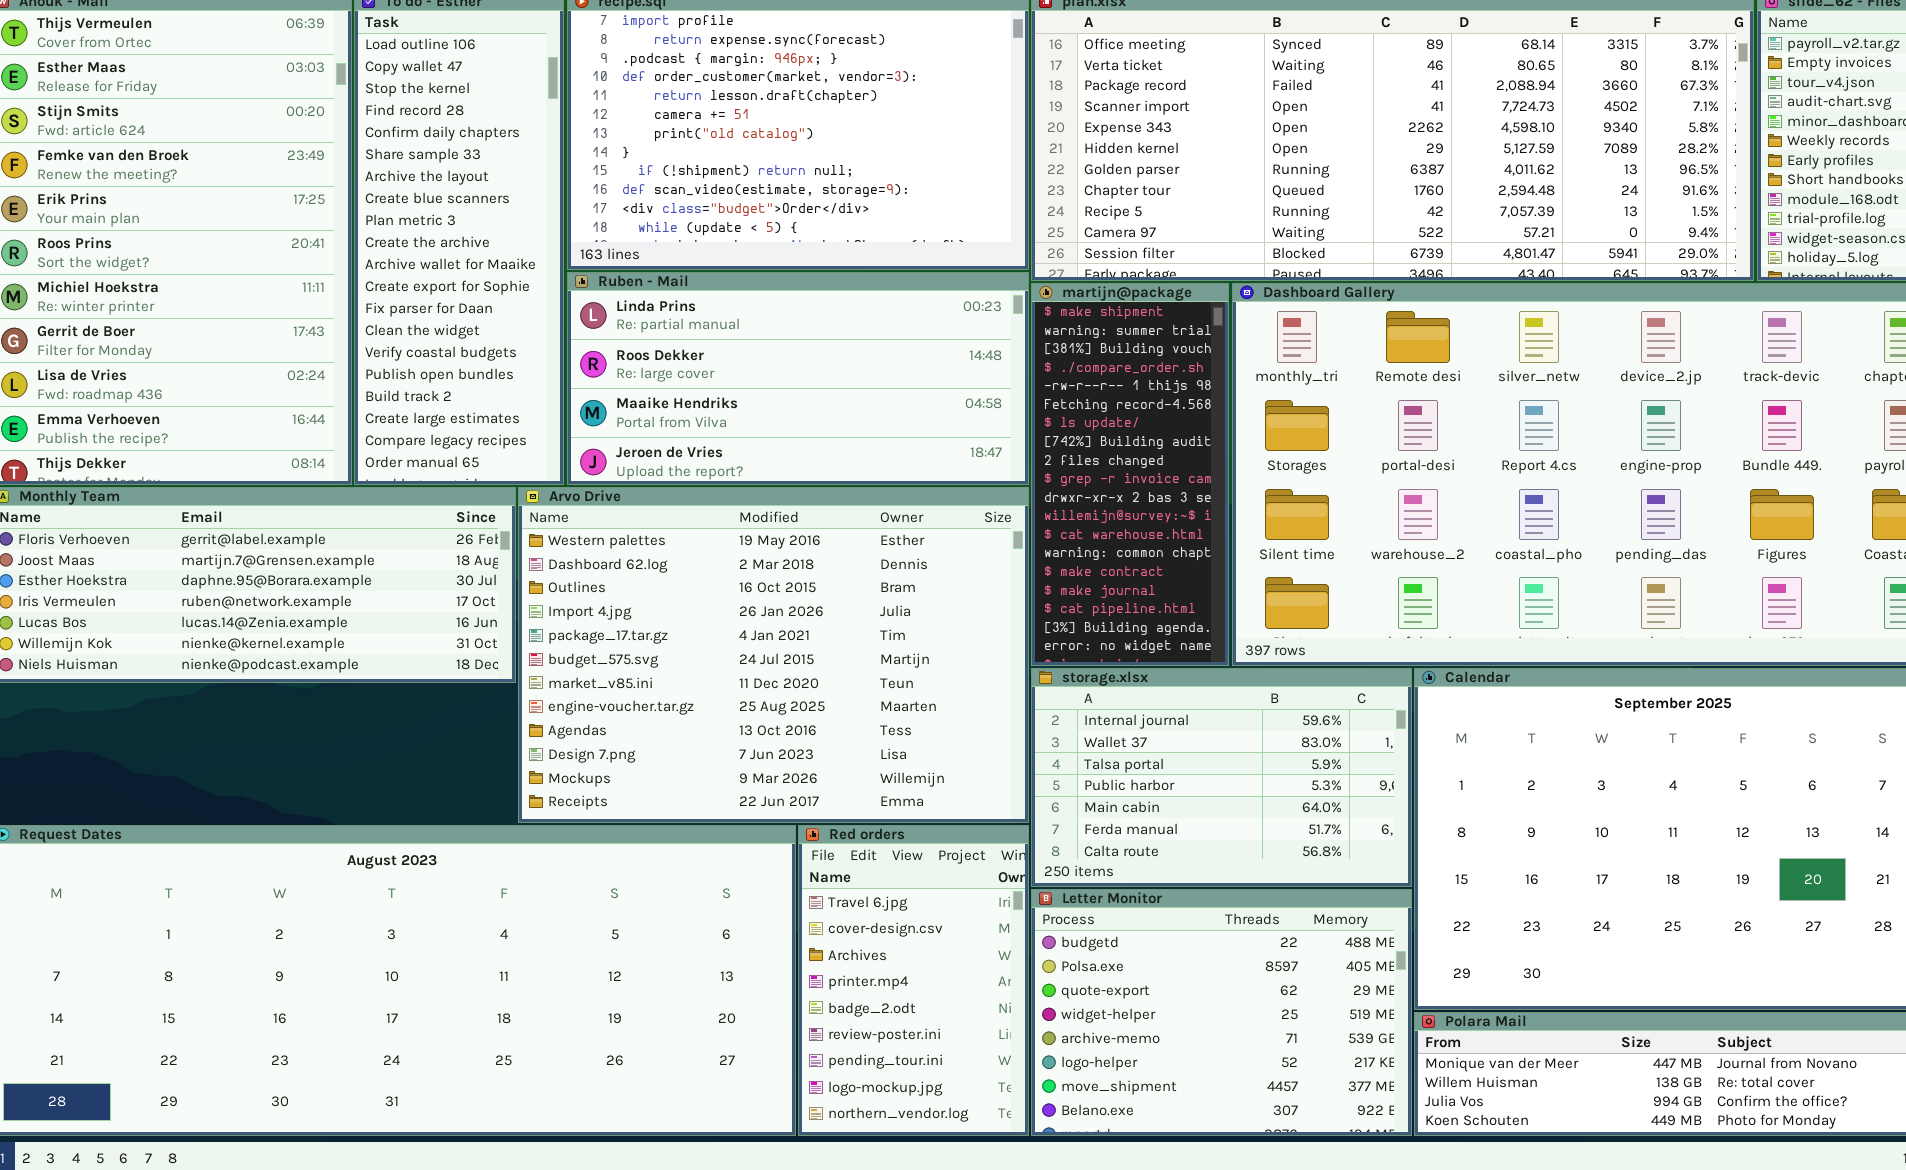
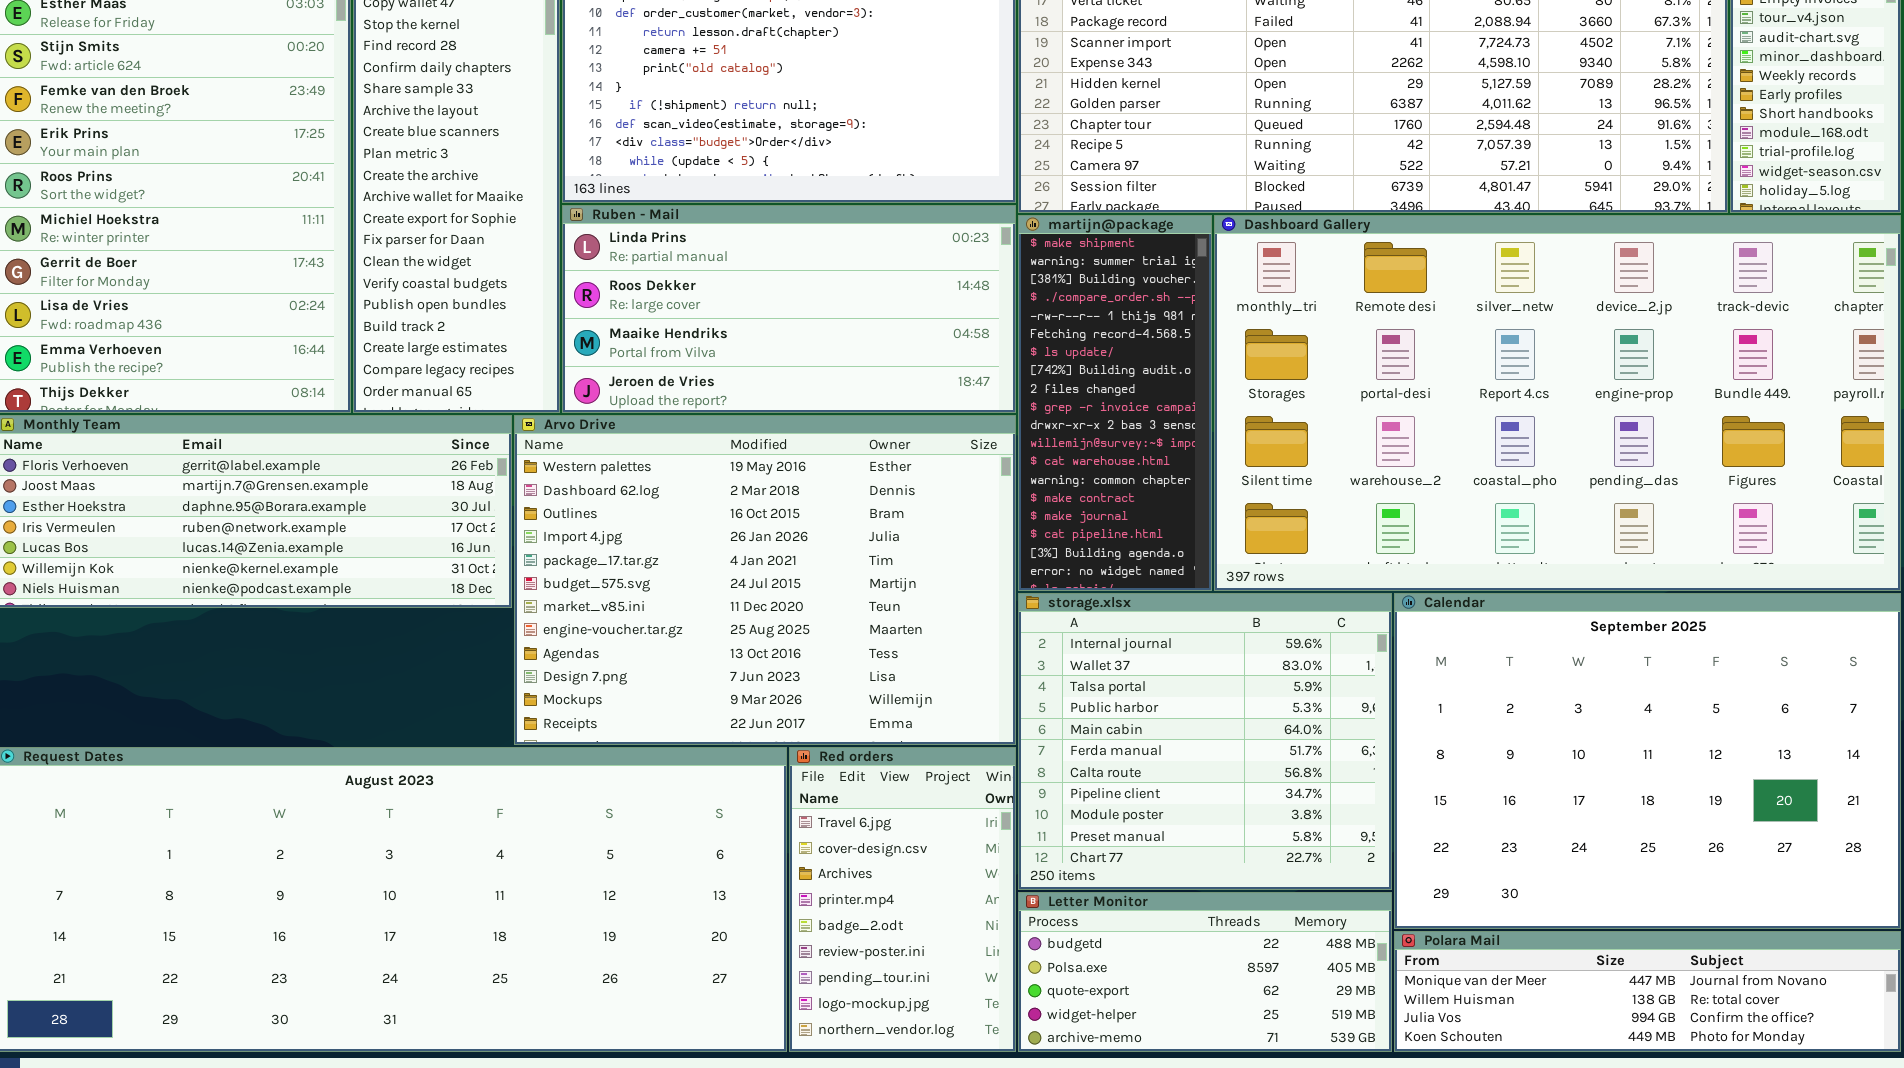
storage.xlsx: [1031,668,1412,887] -> [1018,593,1392,890], resized
Letter Monitor: [1031,889,1412,1136] -> [1018,892,1392,1052], resized

